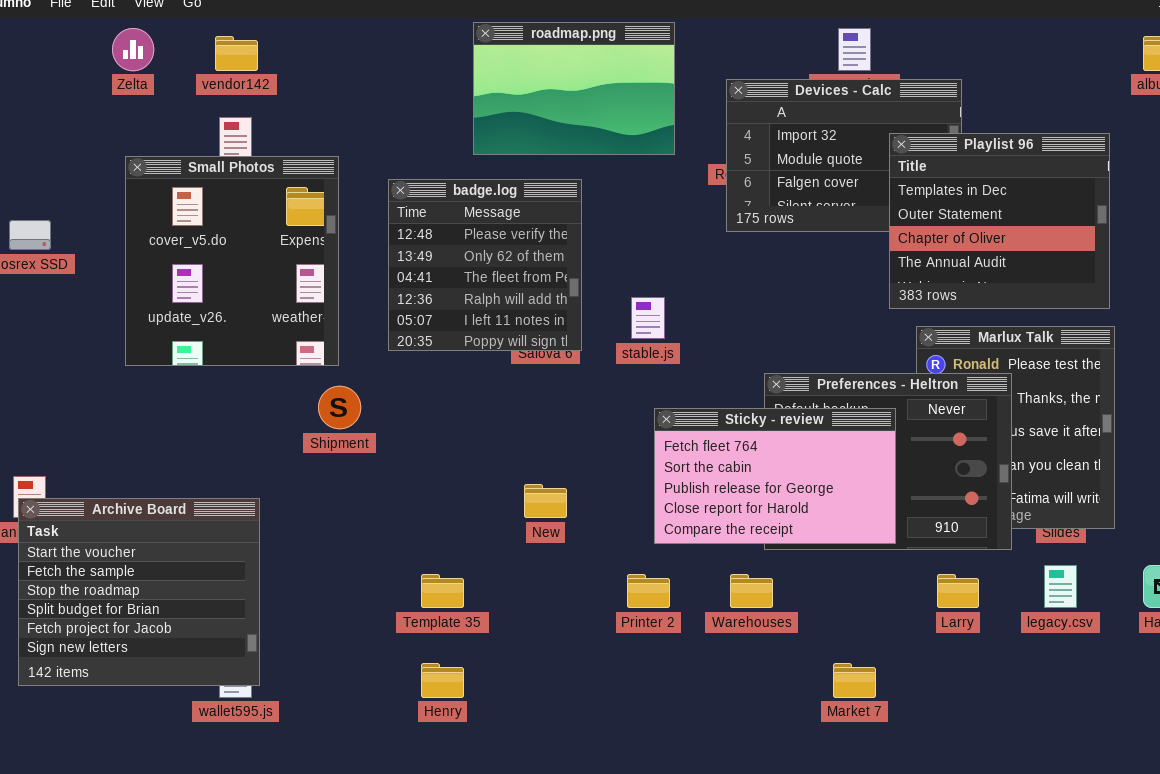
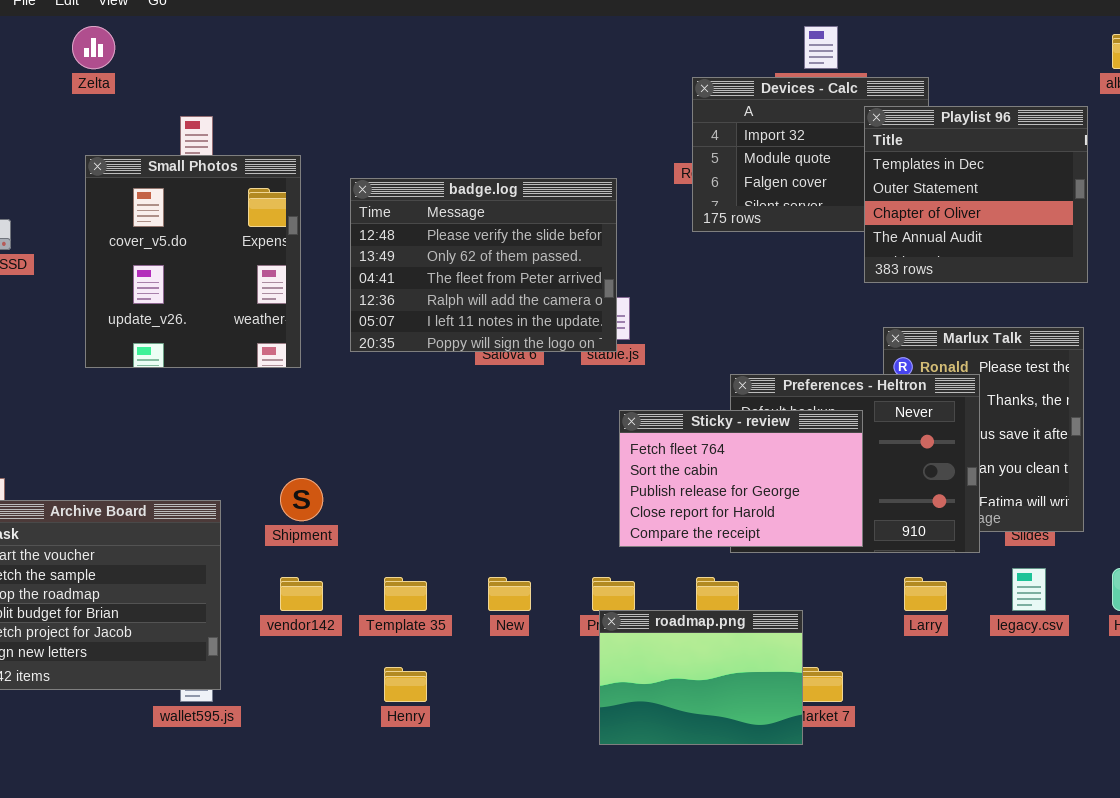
roadmap.png: [473,22,675,155] -> [599,610,803,745], moved
vendor142: [215,36,258,71] -> [280,577,323,611], moved
Playlist 96: [889,133,1110,309] -> [864,106,1088,283], moved
badge.log: [388,179,582,351] -> [350,178,617,352], resized
Shipment: [318,386,361,429] -> [280,478,323,521], moved
New: [524,484,567,518] -> [488,577,531,611], moved

